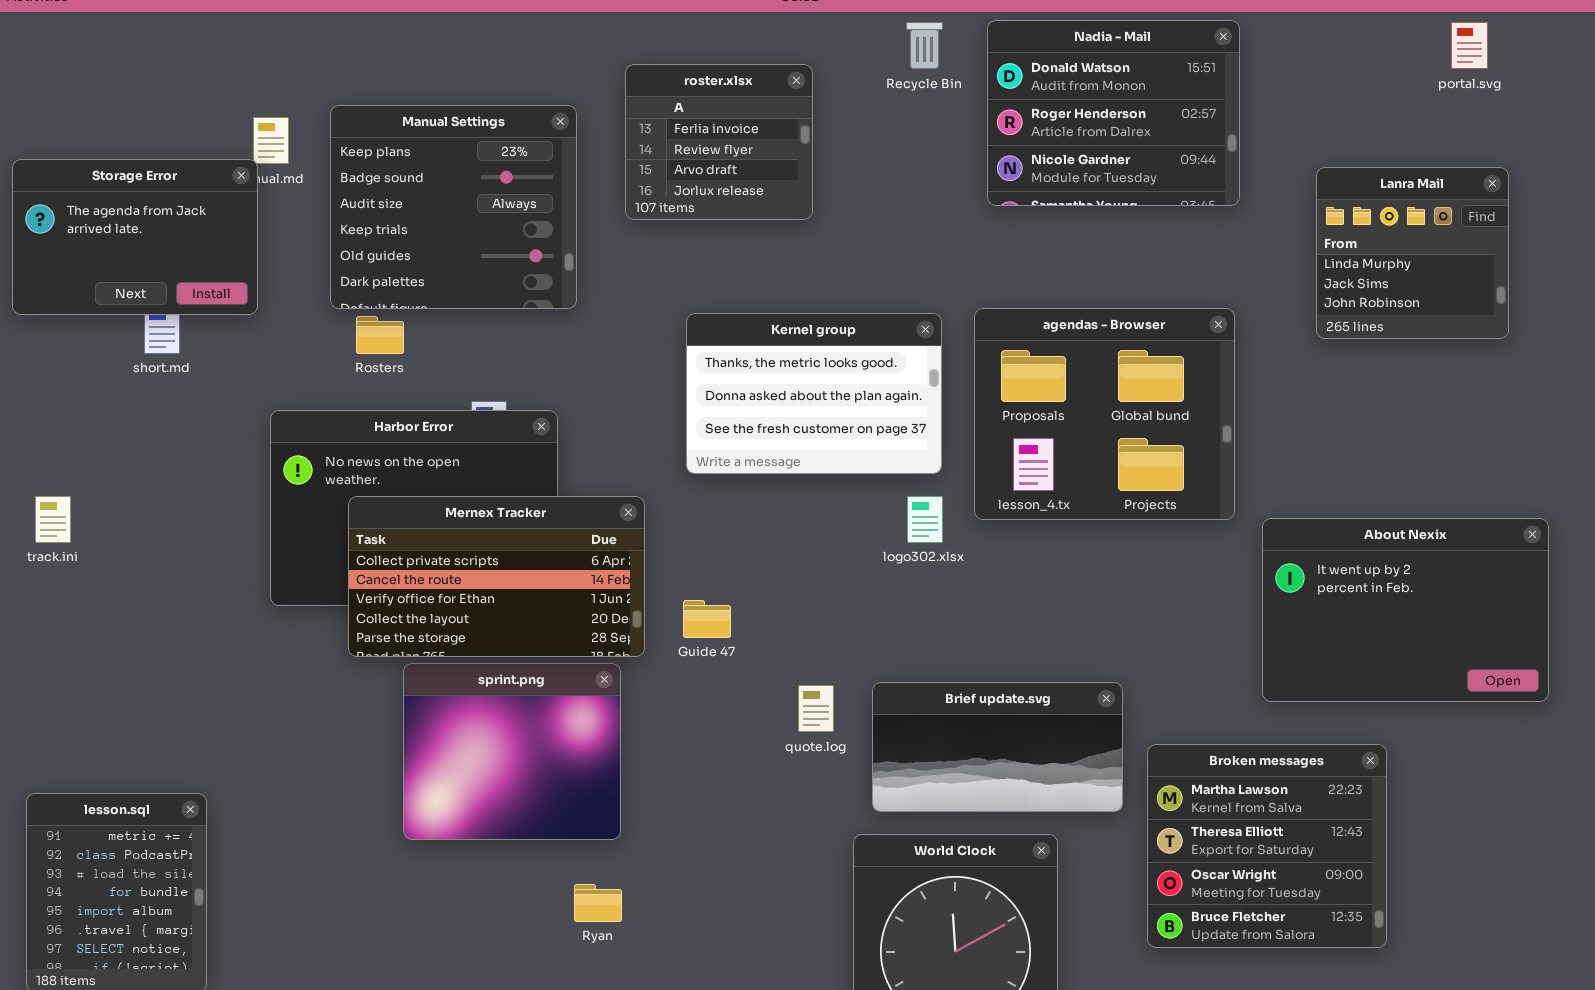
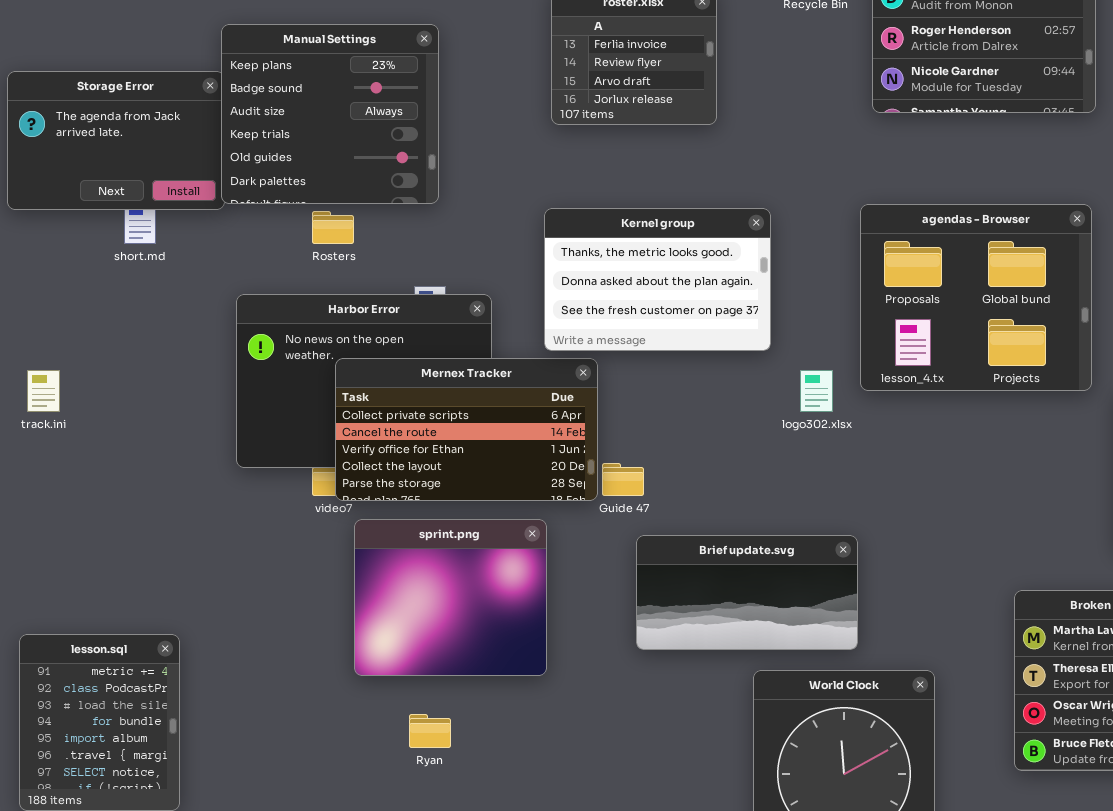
Manual Settings: [330,105,577,309] -> [221,24,439,204], moved
Kernel group: [686,313,942,474] -> [544,208,771,351], moved
Mernex Tracker: [348,496,645,657] -> [335,358,598,501], moved
Brief update.svg: [872,682,1123,812] -> [636,535,858,650], moved
Ryan: [574,884,622,922] -> [409,714,451,748], moved

